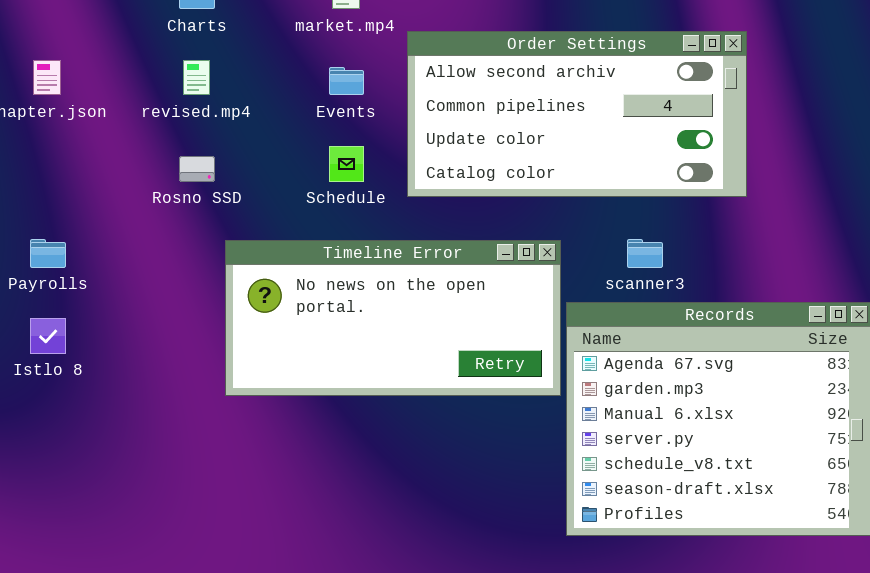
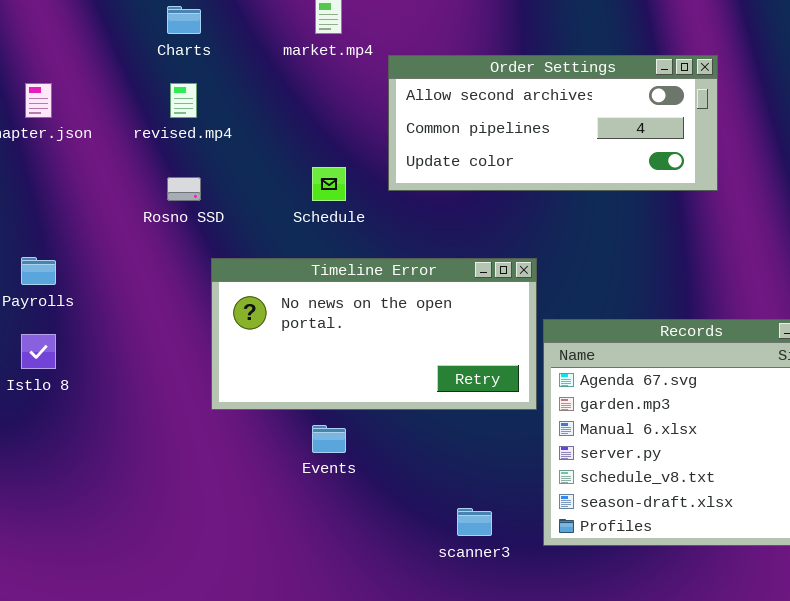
Order Settings: [407,31,747,197] -> [388,55,718,191], resized
Events: [329,67,364,95] -> [312,425,346,453], moved
scanner3: [627,239,663,268] -> [457,508,492,536], moved

